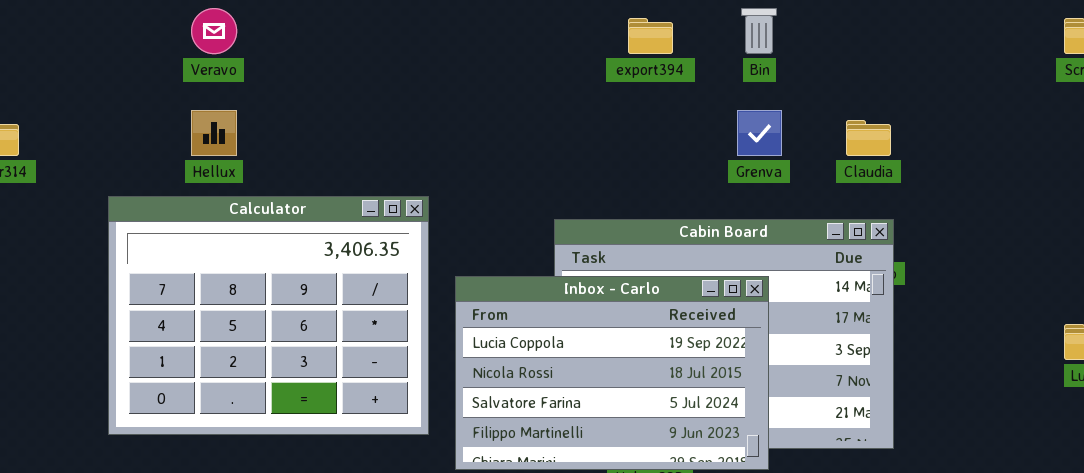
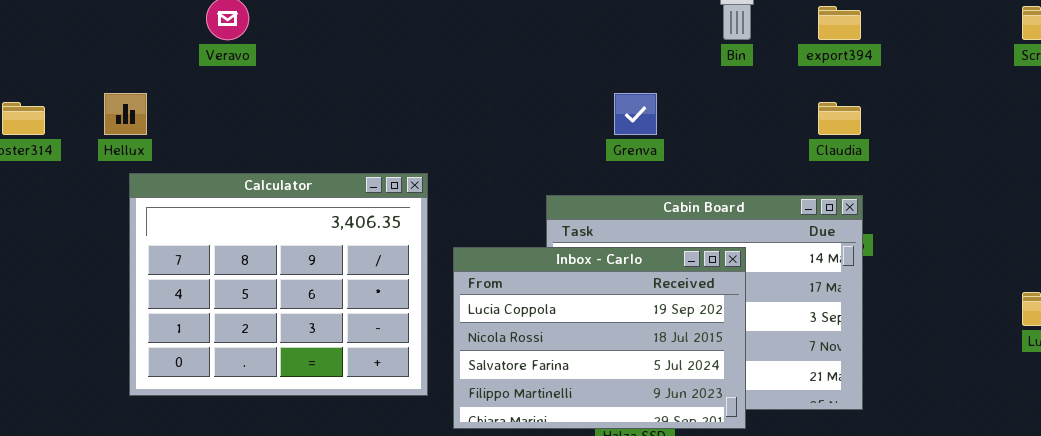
export394: [628,18,673,54] -> [818,6,861,40], moved
Hellux: [191,110,237,156] -> [104,93,147,135], moved
Grenva: [737,110,782,156] -> [614,93,657,135], moved

